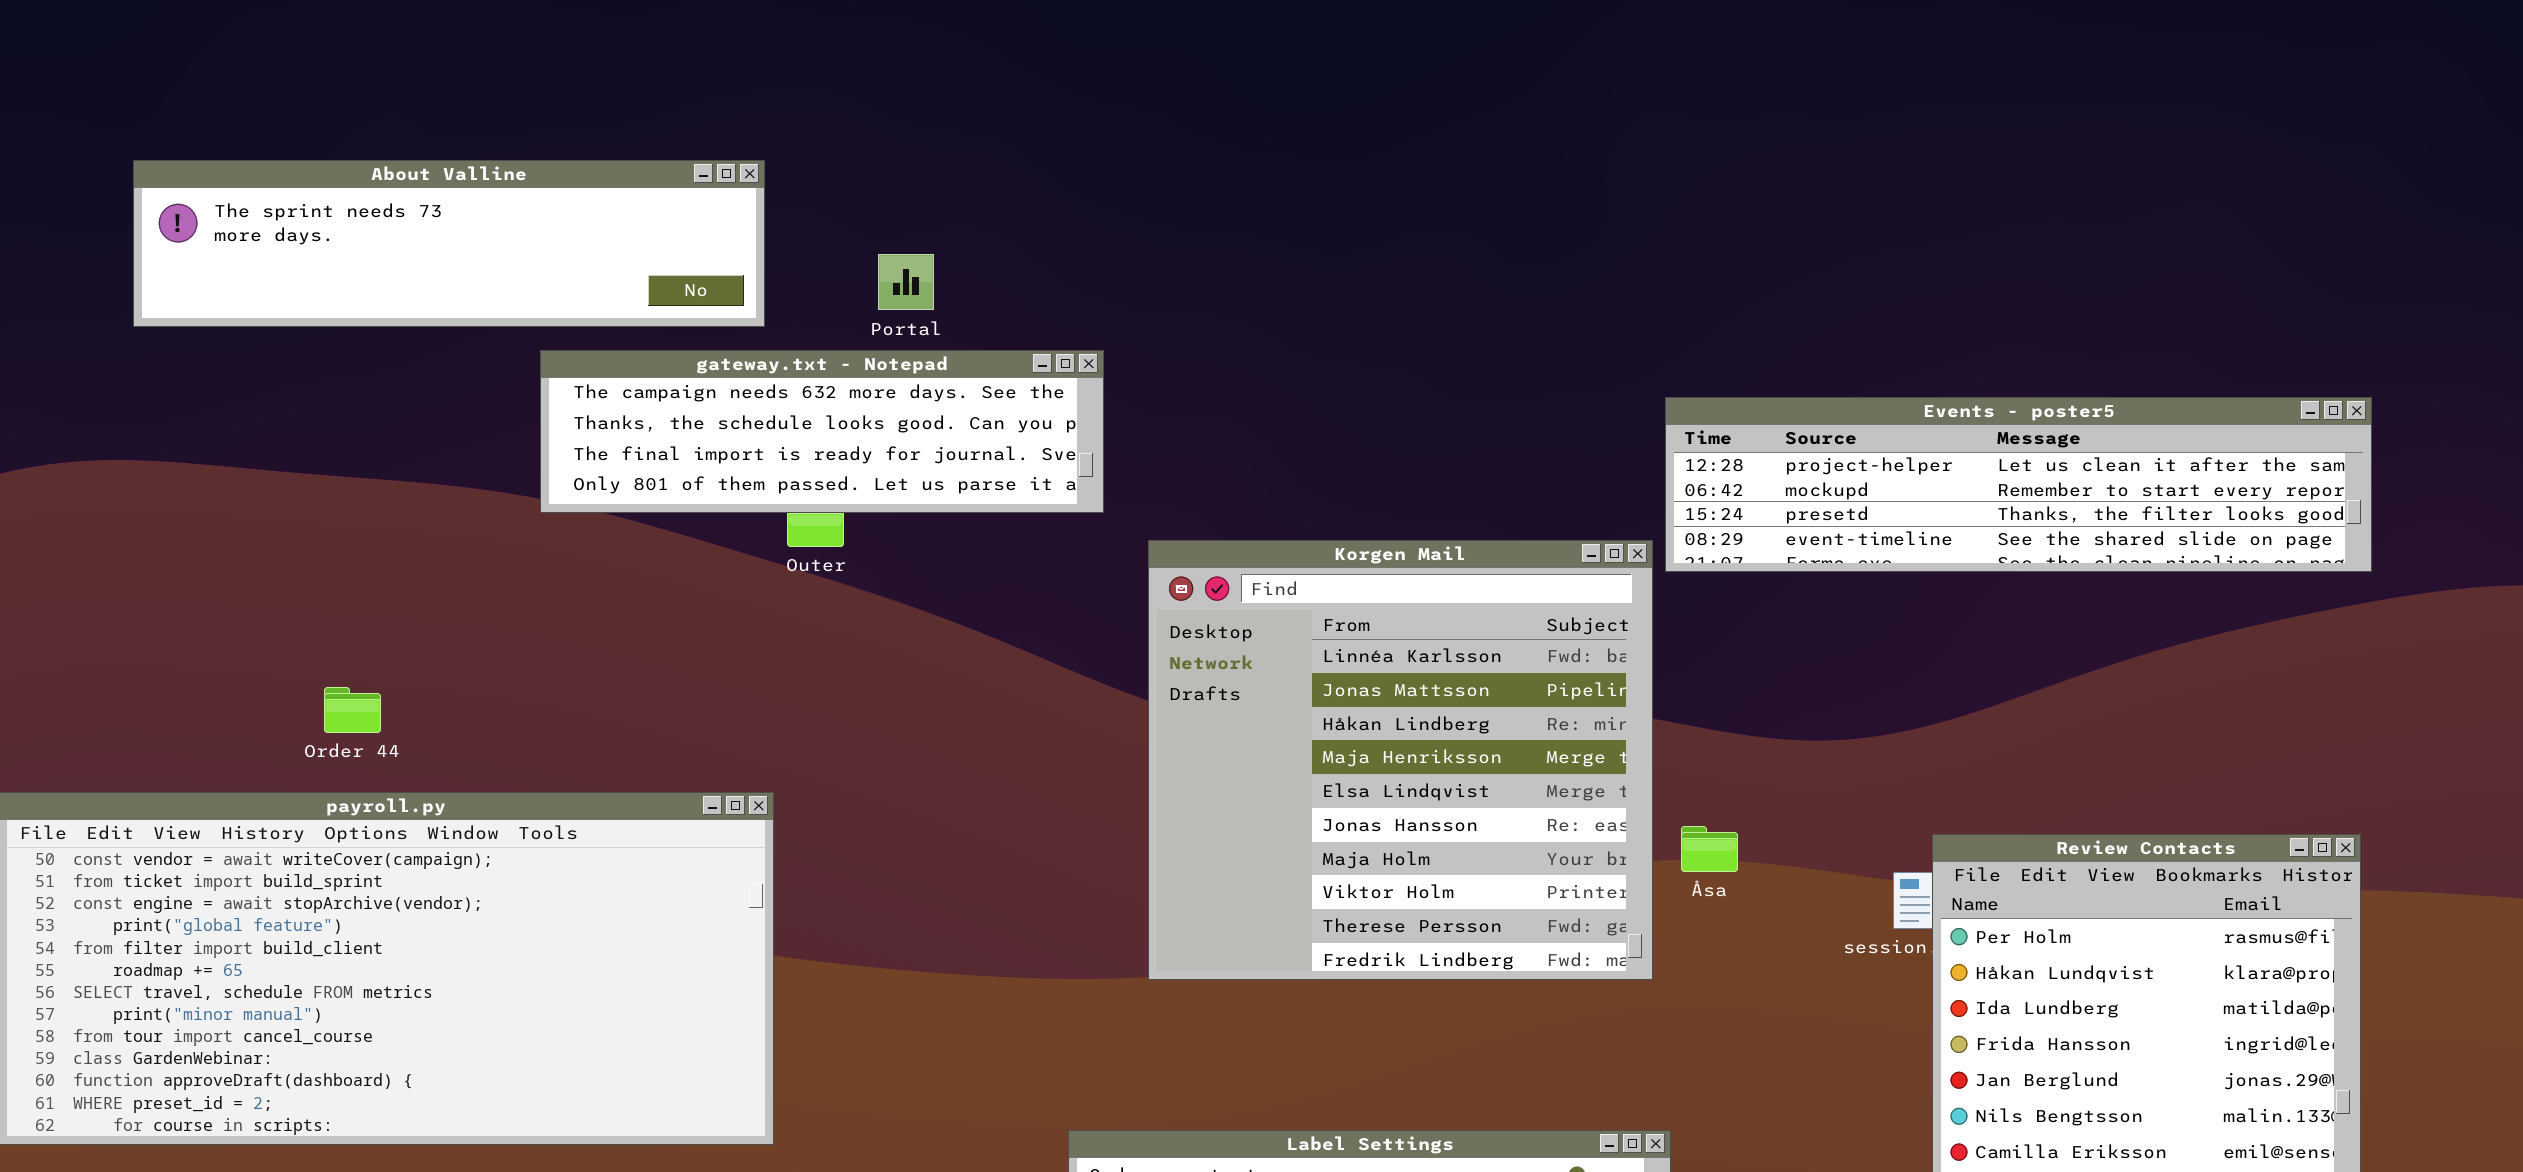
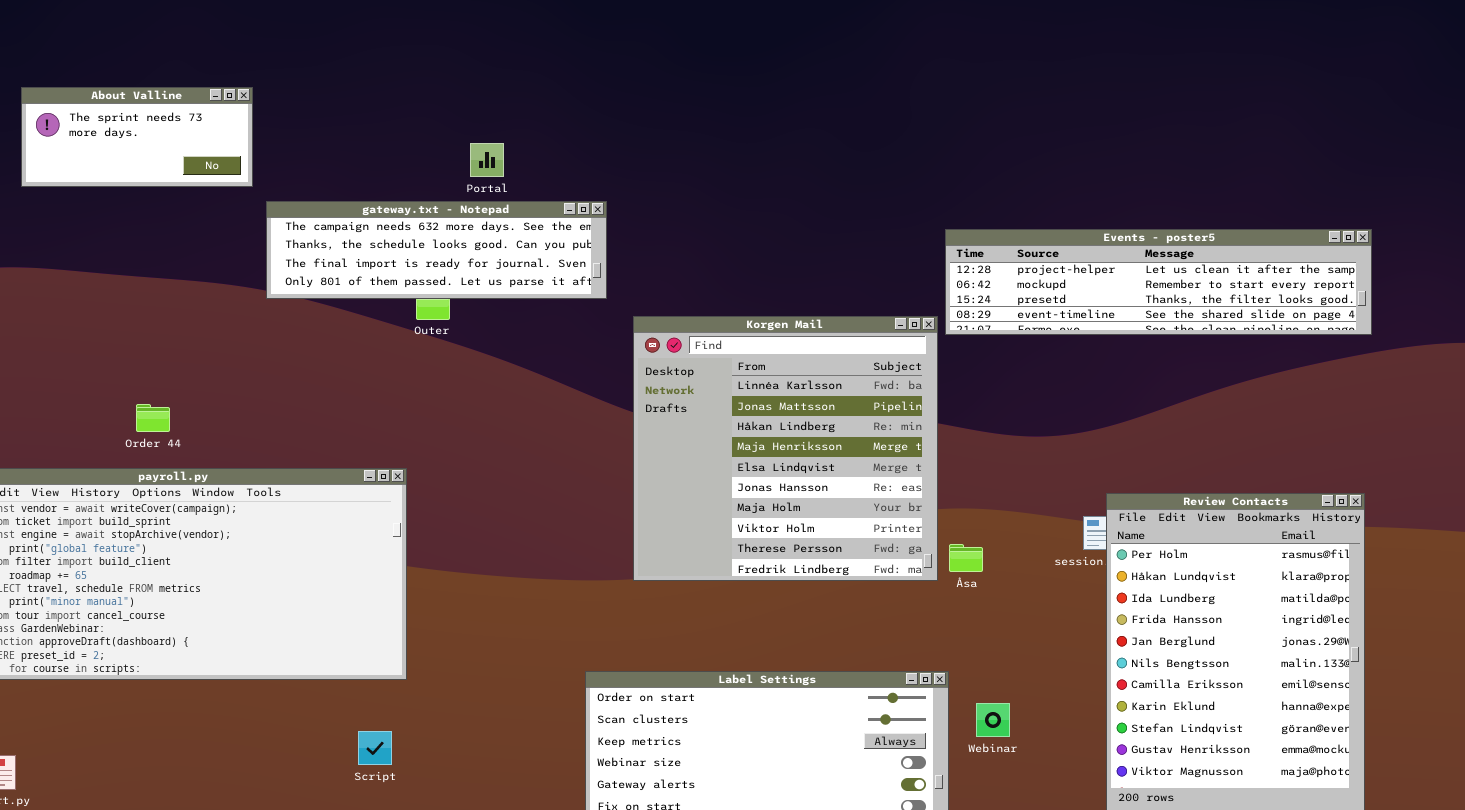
About Valline: [133,160,765,327] -> [21,87,253,187], resized
Åsa: [1681,826,1738,872] -> [949,544,983,572], moved

